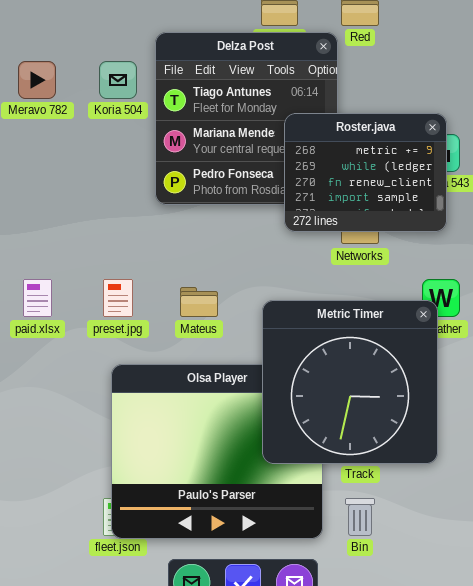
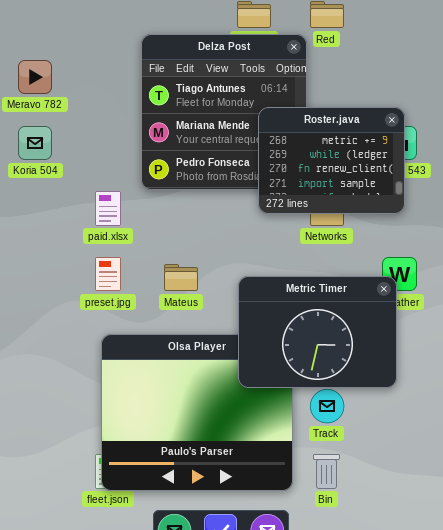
Koria 504: [99,61,137,99] -> [18,126,52,160], moved
paid.xlsx: [23,279,52,317] -> [95,191,121,226], moved
Metric Timer: [262,300,438,464] -> [238,276,397,388], resized

